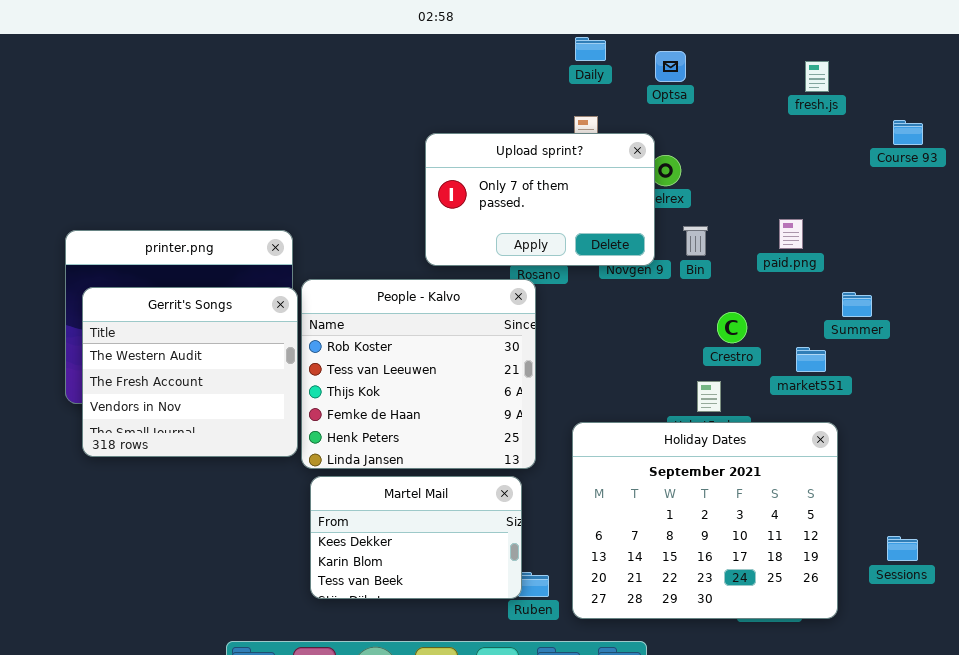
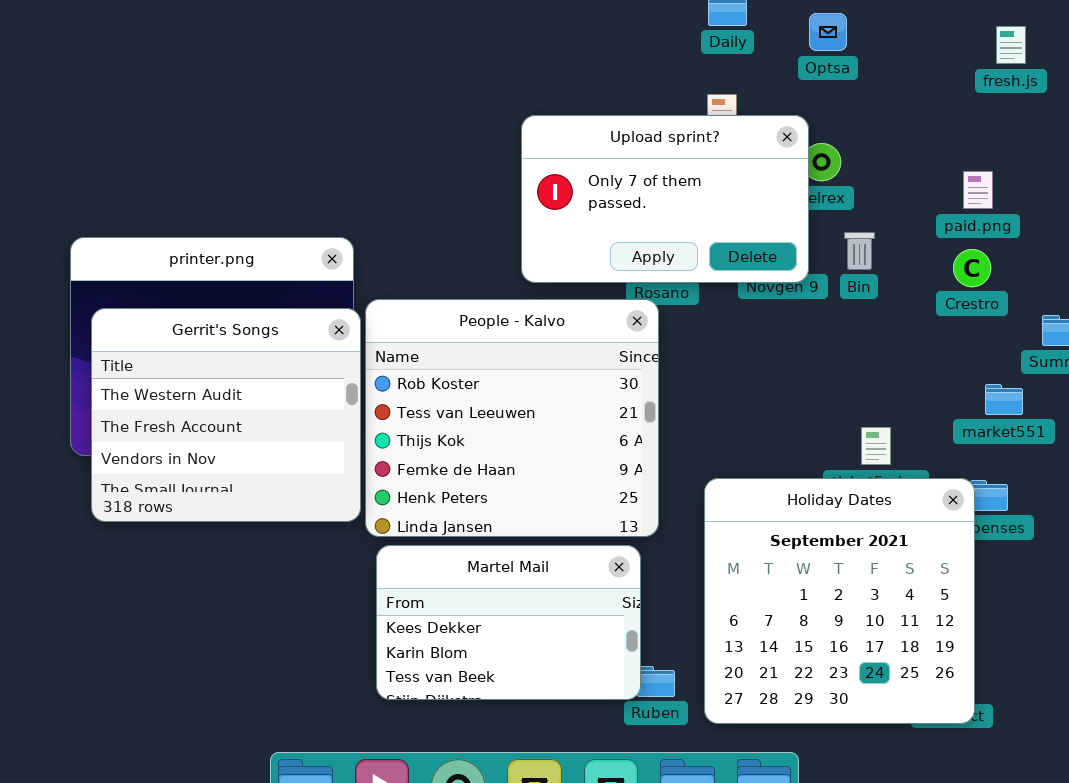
paid.png: [779,219,803,249] -> [963,171,993,209], moved
Crestro: [717,312,747,343] -> [953,249,991,287], moved
Holiday Dates: [572,422,838,619] -> [704,478,975,724], resized

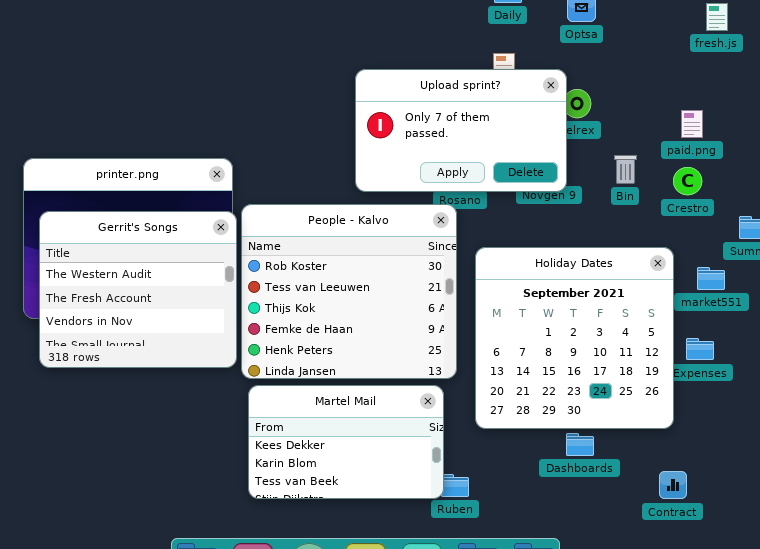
Bin: [844,232,875,270] -> [614,155,637,184], moved
Holiday Dates: [704,478,975,724] -> [475,247,674,429], moved

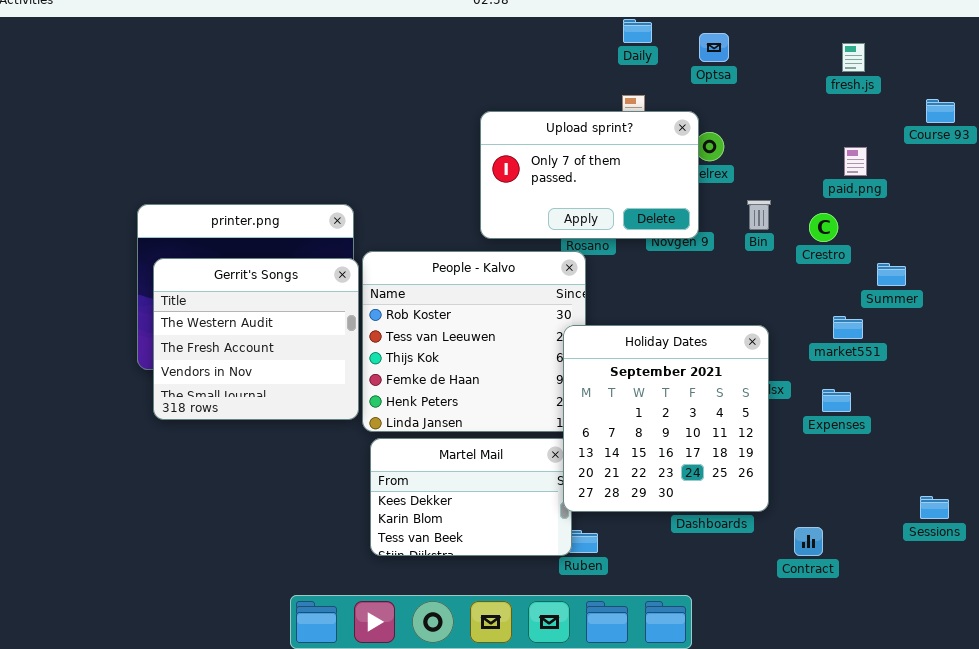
paid.png: [681,110,703,138] -> [844,147,867,176], moved
Holiday Dates: [475,247,674,429] -> [563,325,769,512], moved

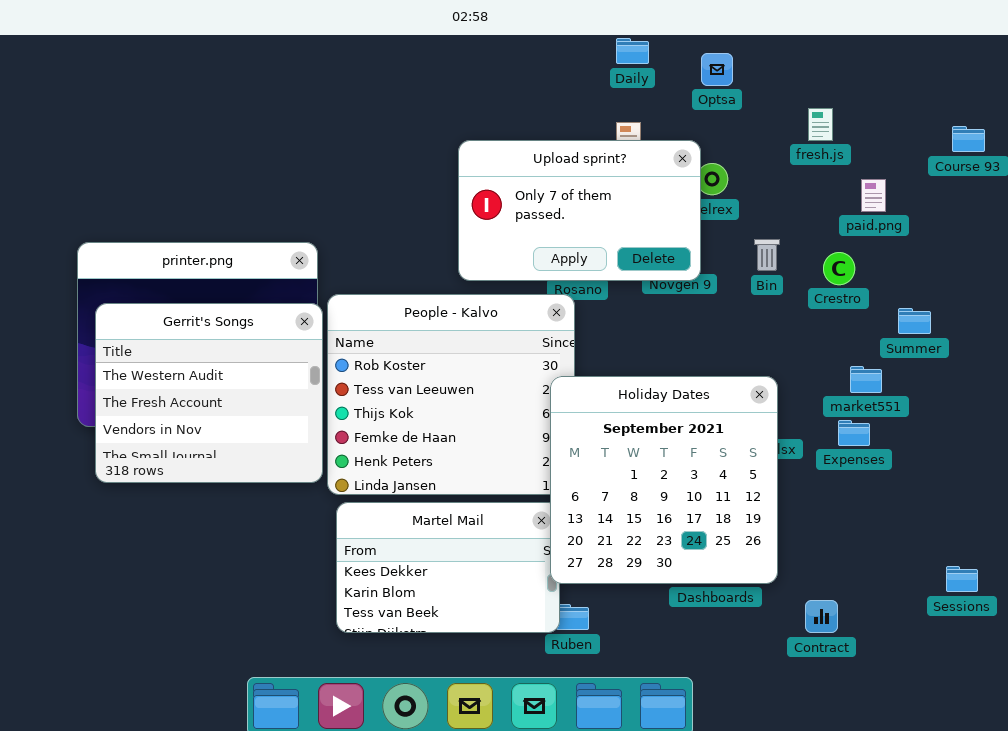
fresh.js: [842,43,865,72] -> [808,108,833,141], moved
Expenses: [822,389,851,412] -> [838,420,870,446], moved

